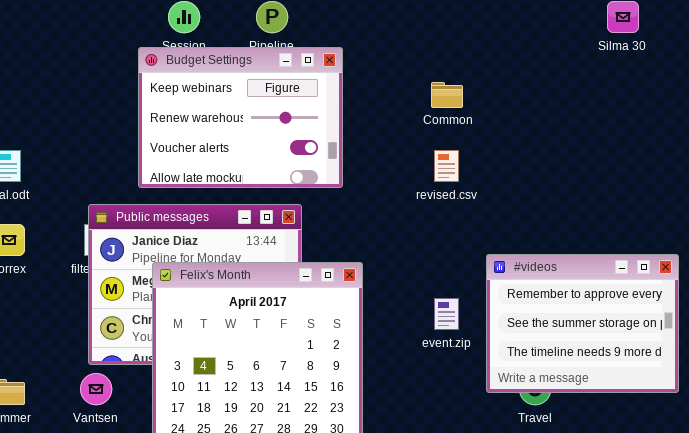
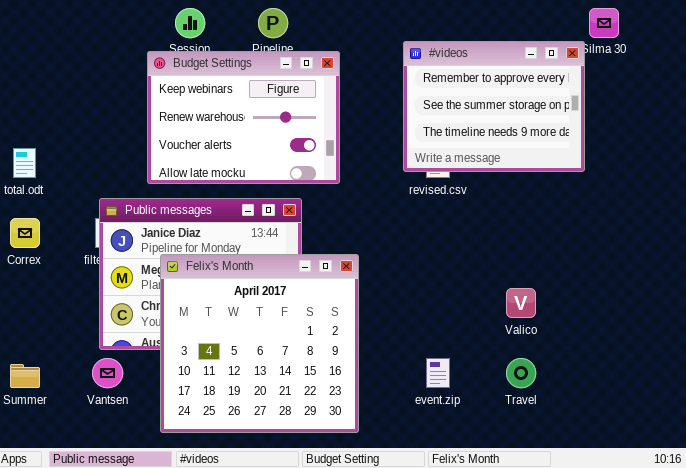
#videos: [486,254,679,393] -> [403,41,585,172], moved
event.zip: [434,298,459,330] -> [426,358,450,388], moved

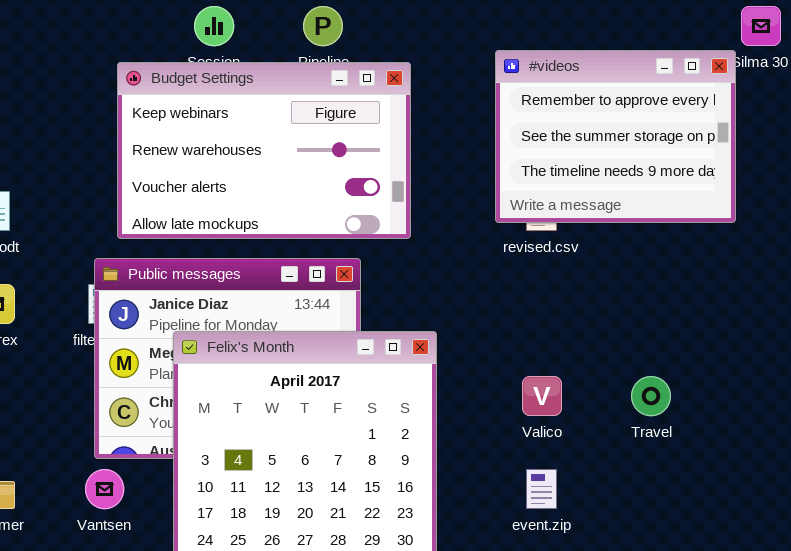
Budget Settings: [147,51,340,184] -> [117,62,411,239], resized
Valico: [506,288,536,318] -> [522,376,562,416], moved
Travel: [506,358,536,388] -> [631,376,671,416], moved

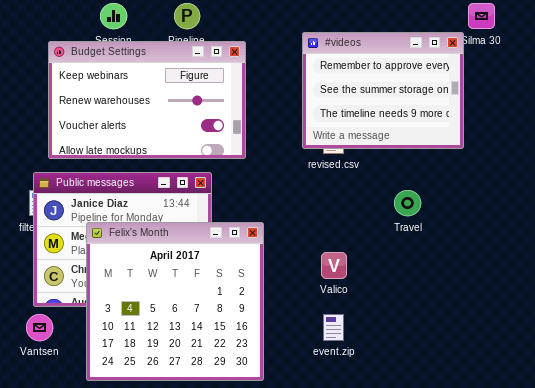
Travel: [631,376,671,416] -> [394,190,421,216], moved

